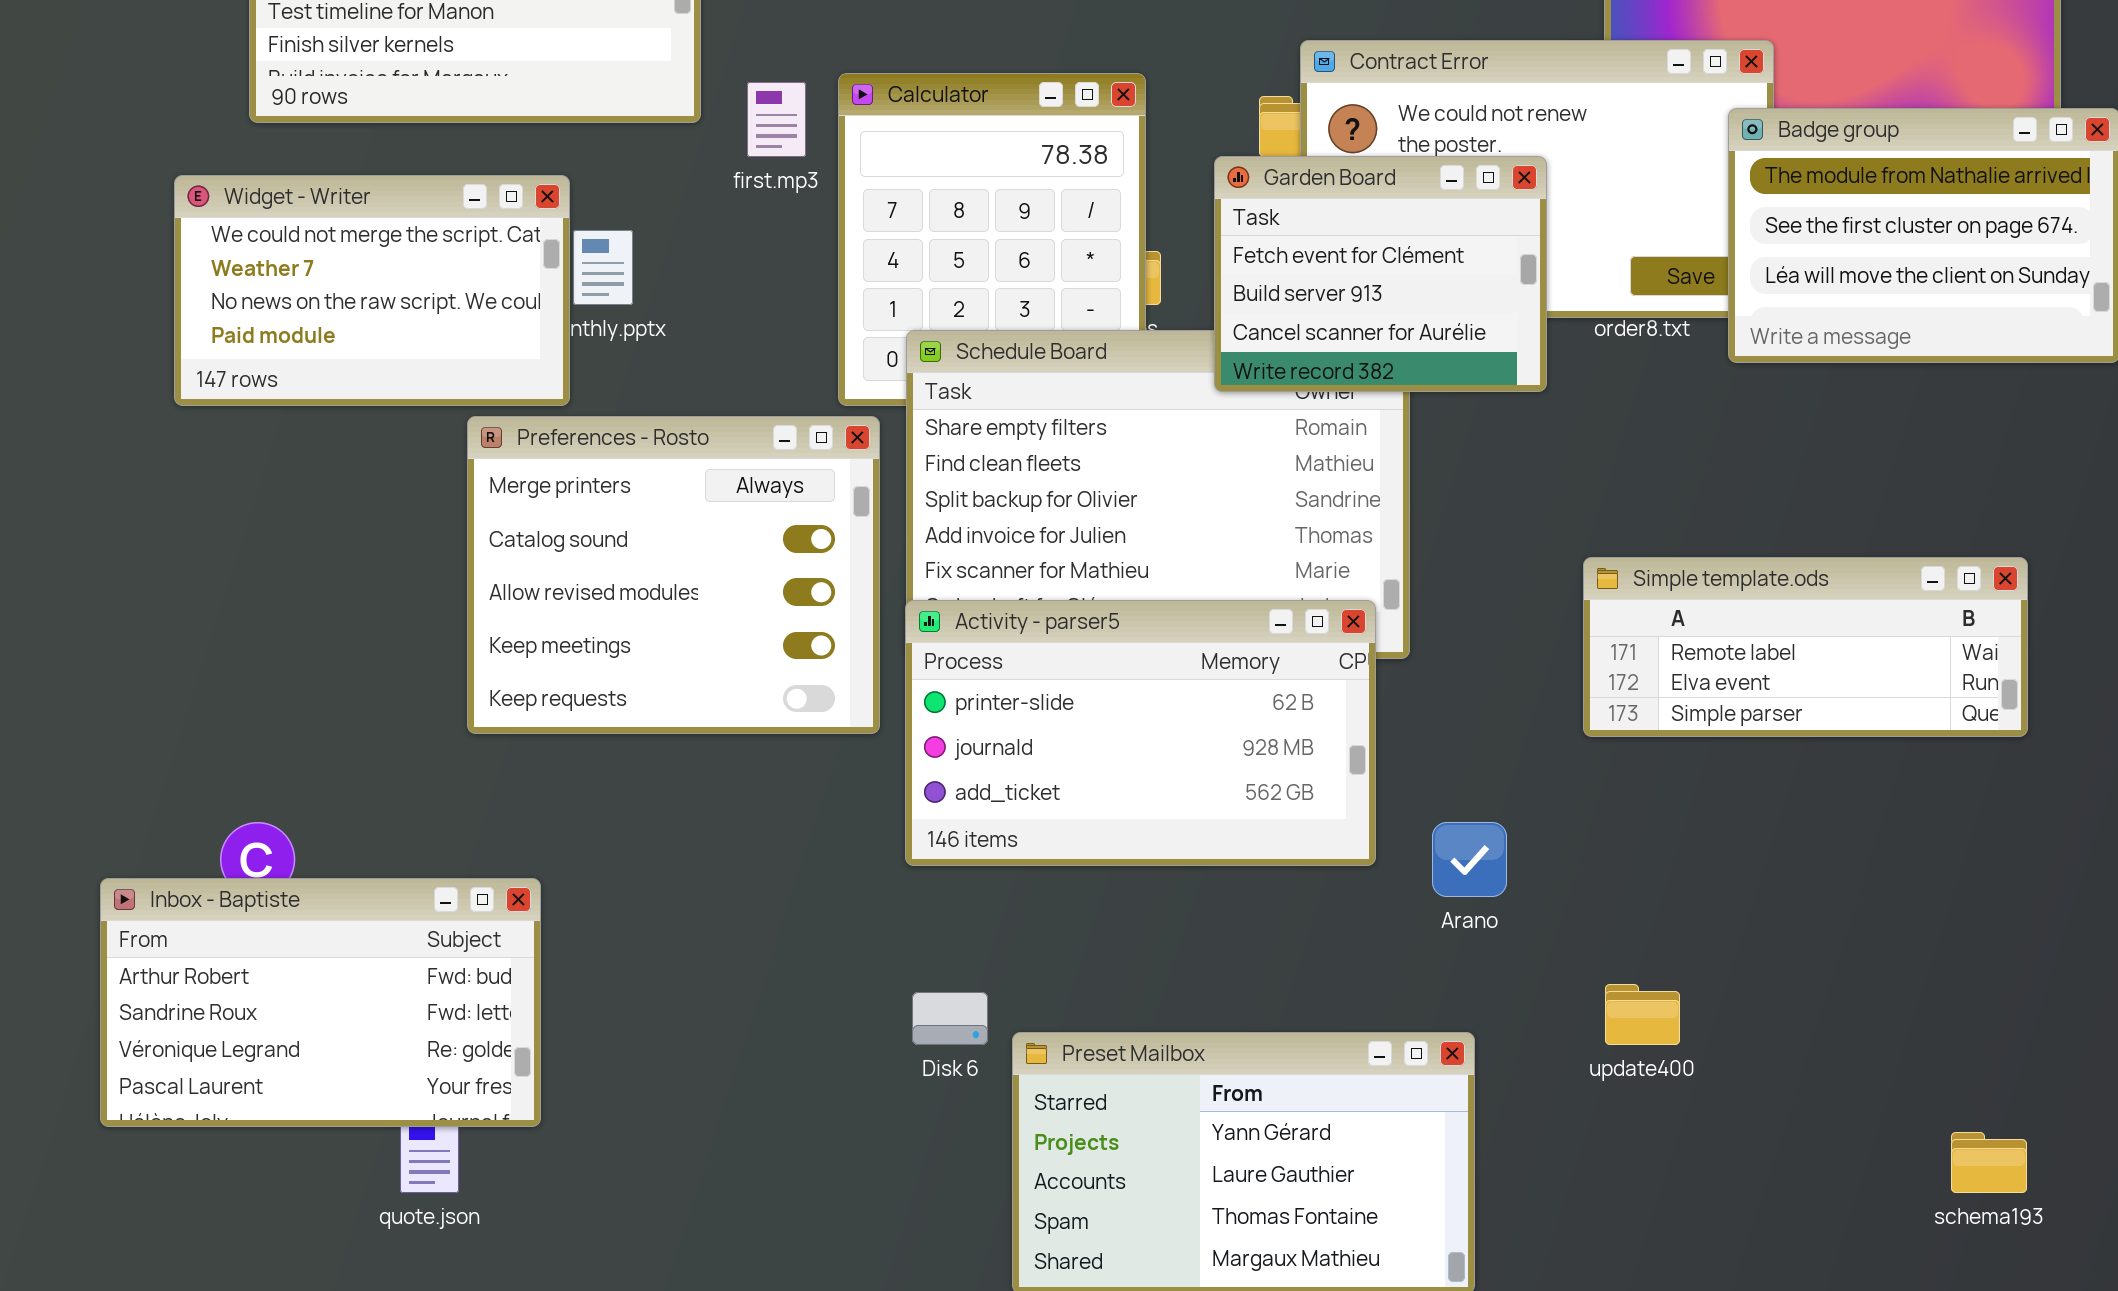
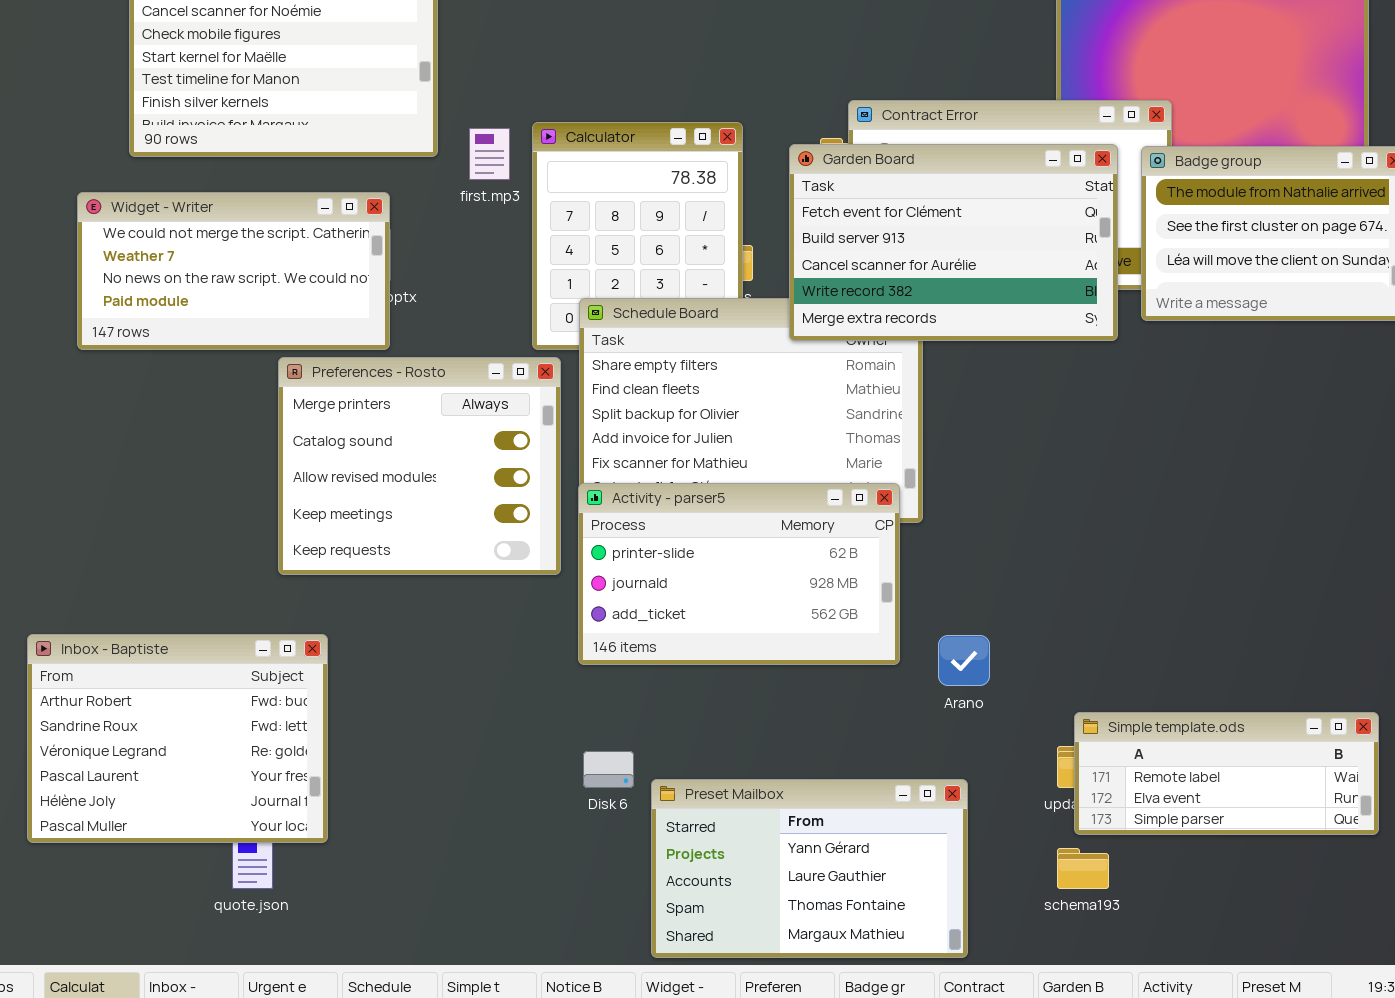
Garden Board: [1214,156,1547,392] -> [789,144,1118,341], resized
Widget - Writer: [174,175,570,406] -> [77,192,390,350], resized
Simple template.ods: [1583,557,2028,737] -> [1074,712,1379,835], moved
Inbox - Baptiste: [100,878,541,1127] -> [27,634,328,843], resized
schema193: [1951,1132,2027,1193] -> [1057,848,1109,889], moved

